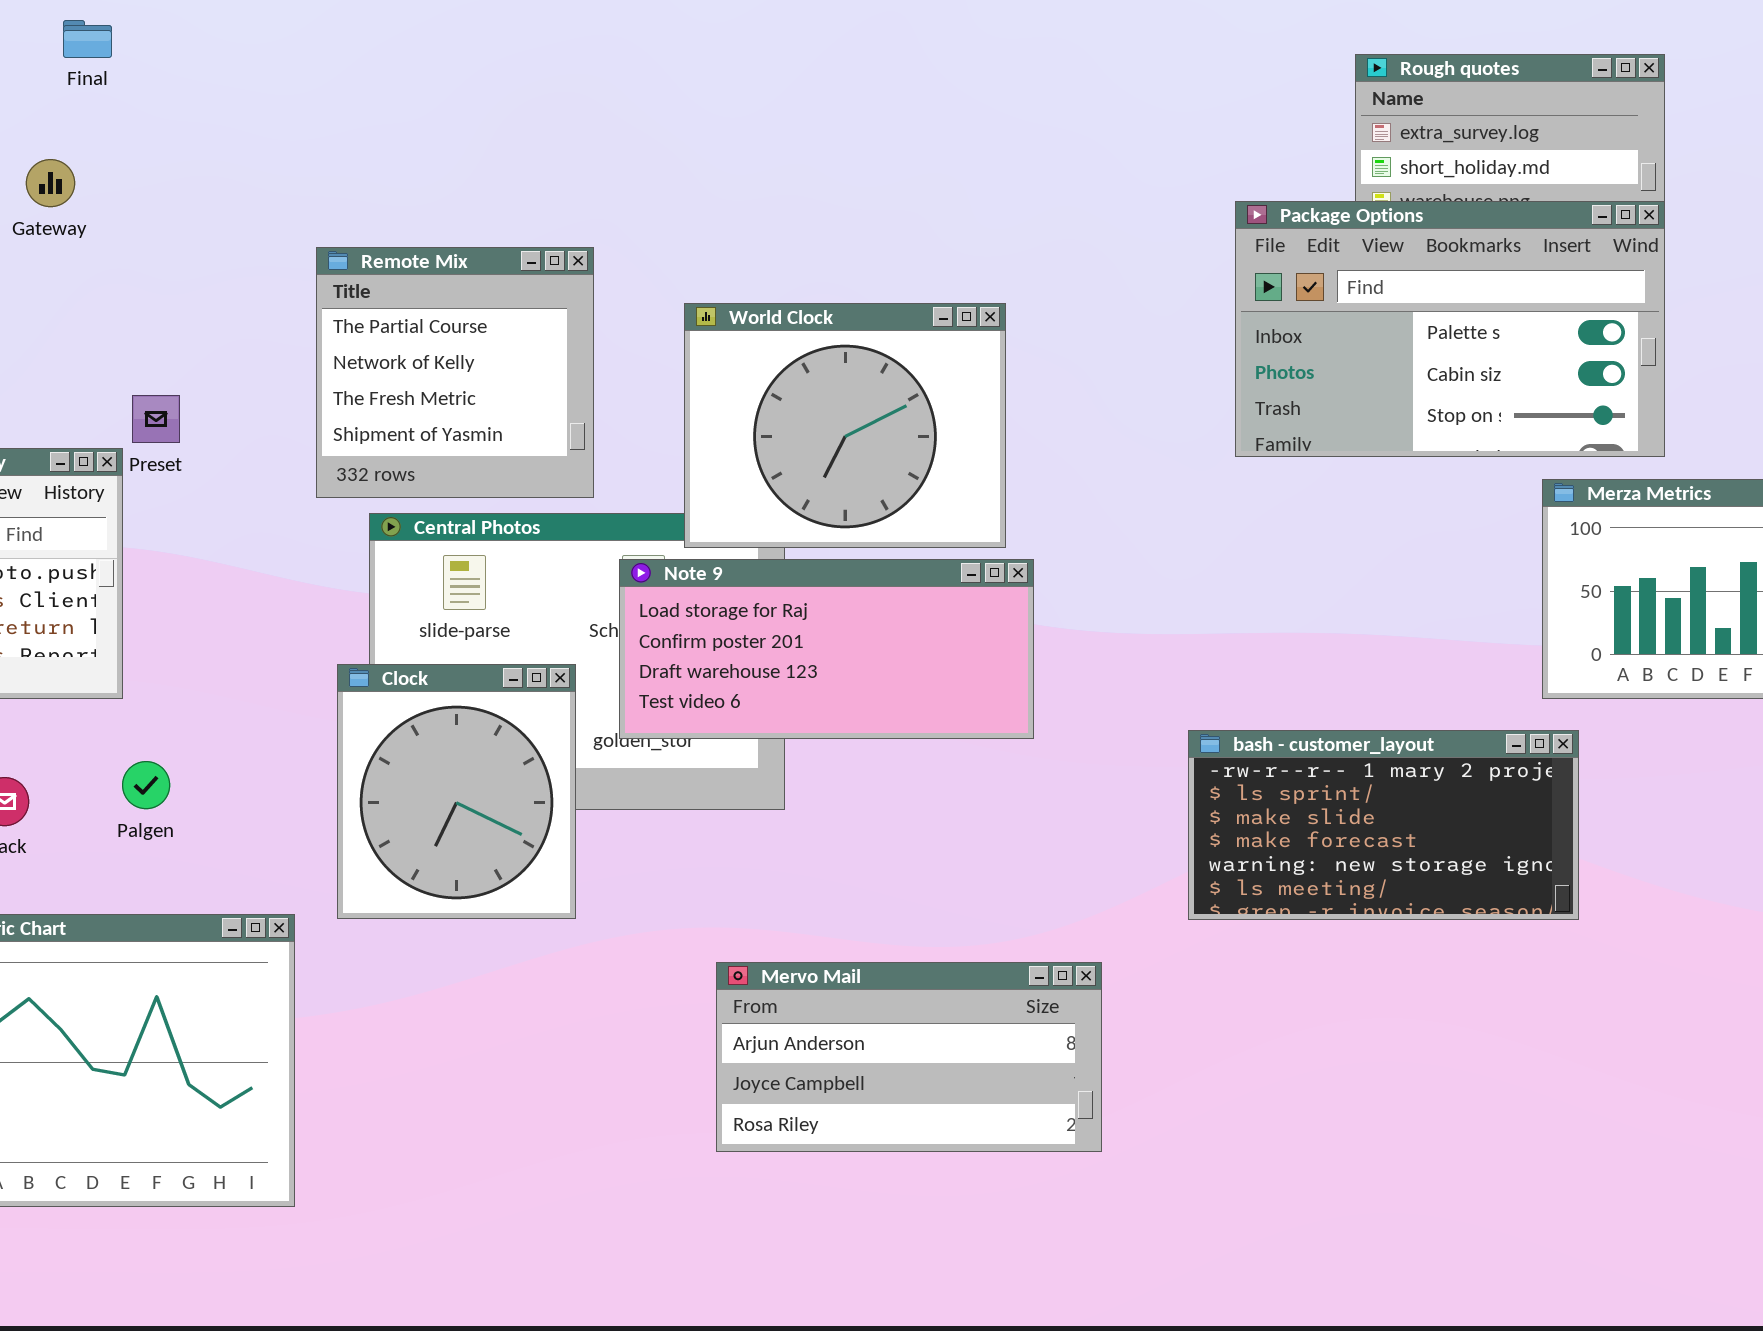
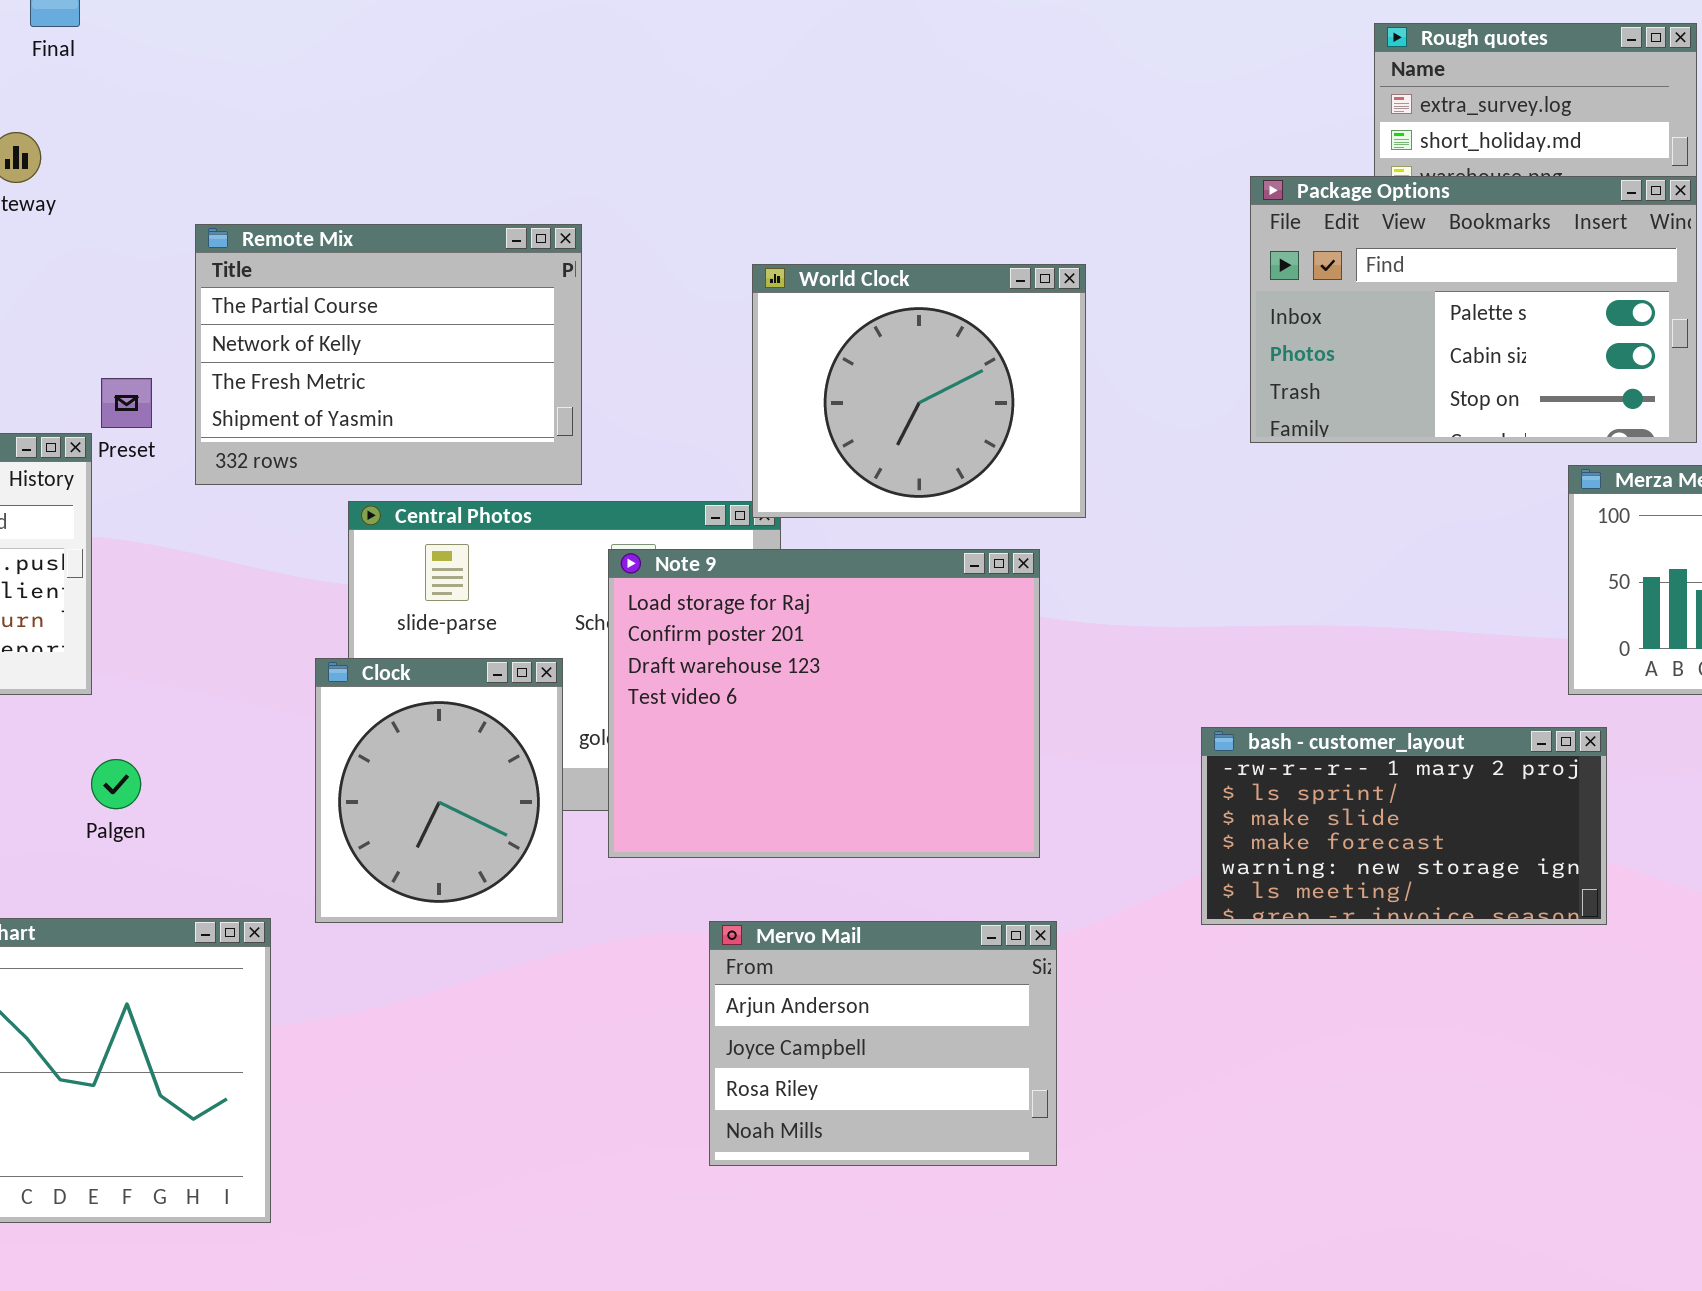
Remote Mix: [316,247,594,498] -> [195,224,582,485], resized
World Clock: [684,303,1006,548] -> [752,264,1086,518], moved
Note 9: [619,559,1034,739] -> [608,549,1040,858], resized
Mervo Mail: [716,962,1102,1152] -> [709,921,1057,1166], resized

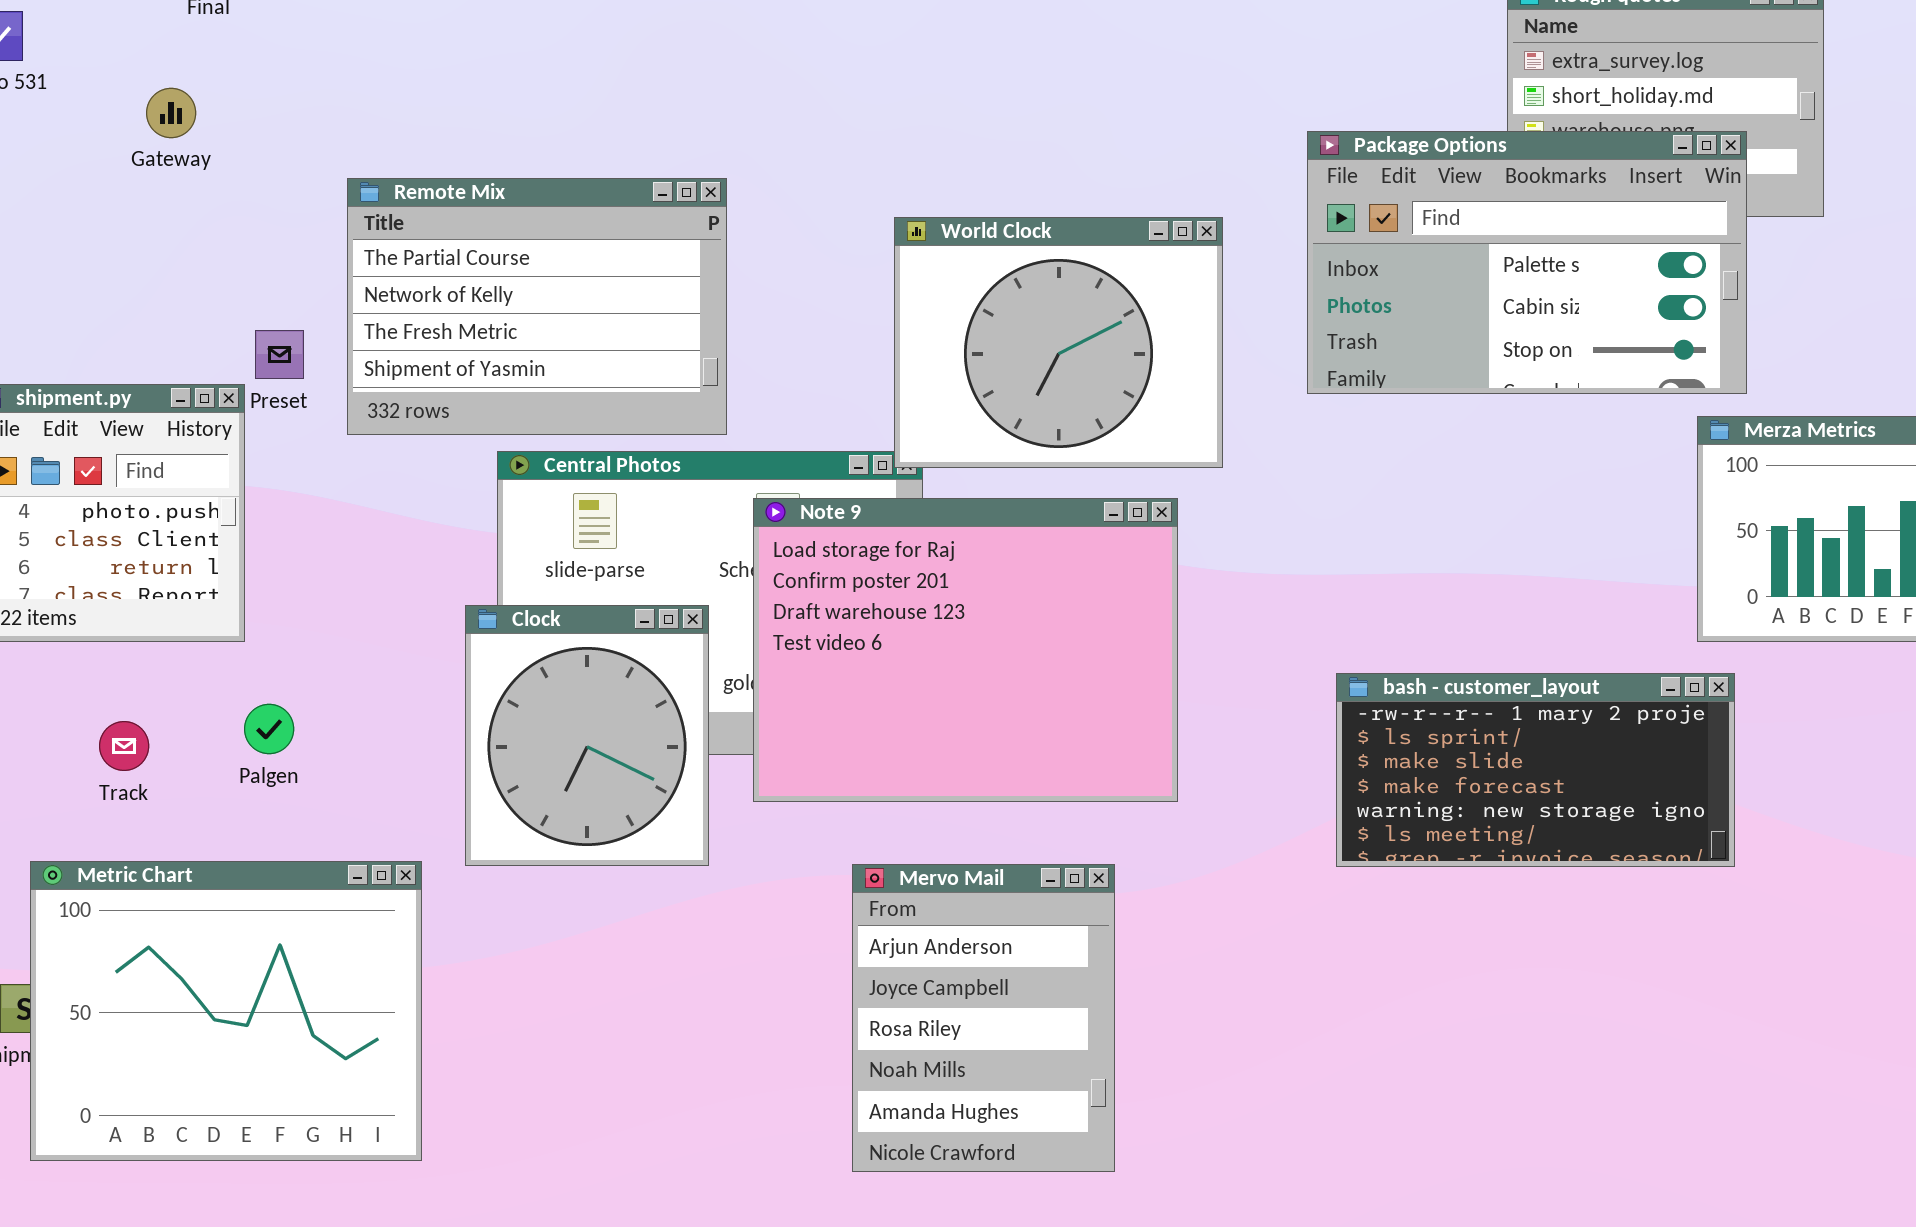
Package Options: [1250,176,1697,443] -> [1307,131,1747,394], moved
Mervo Mail: [709,921,1057,1166] -> [852,864,1115,1172], resized

